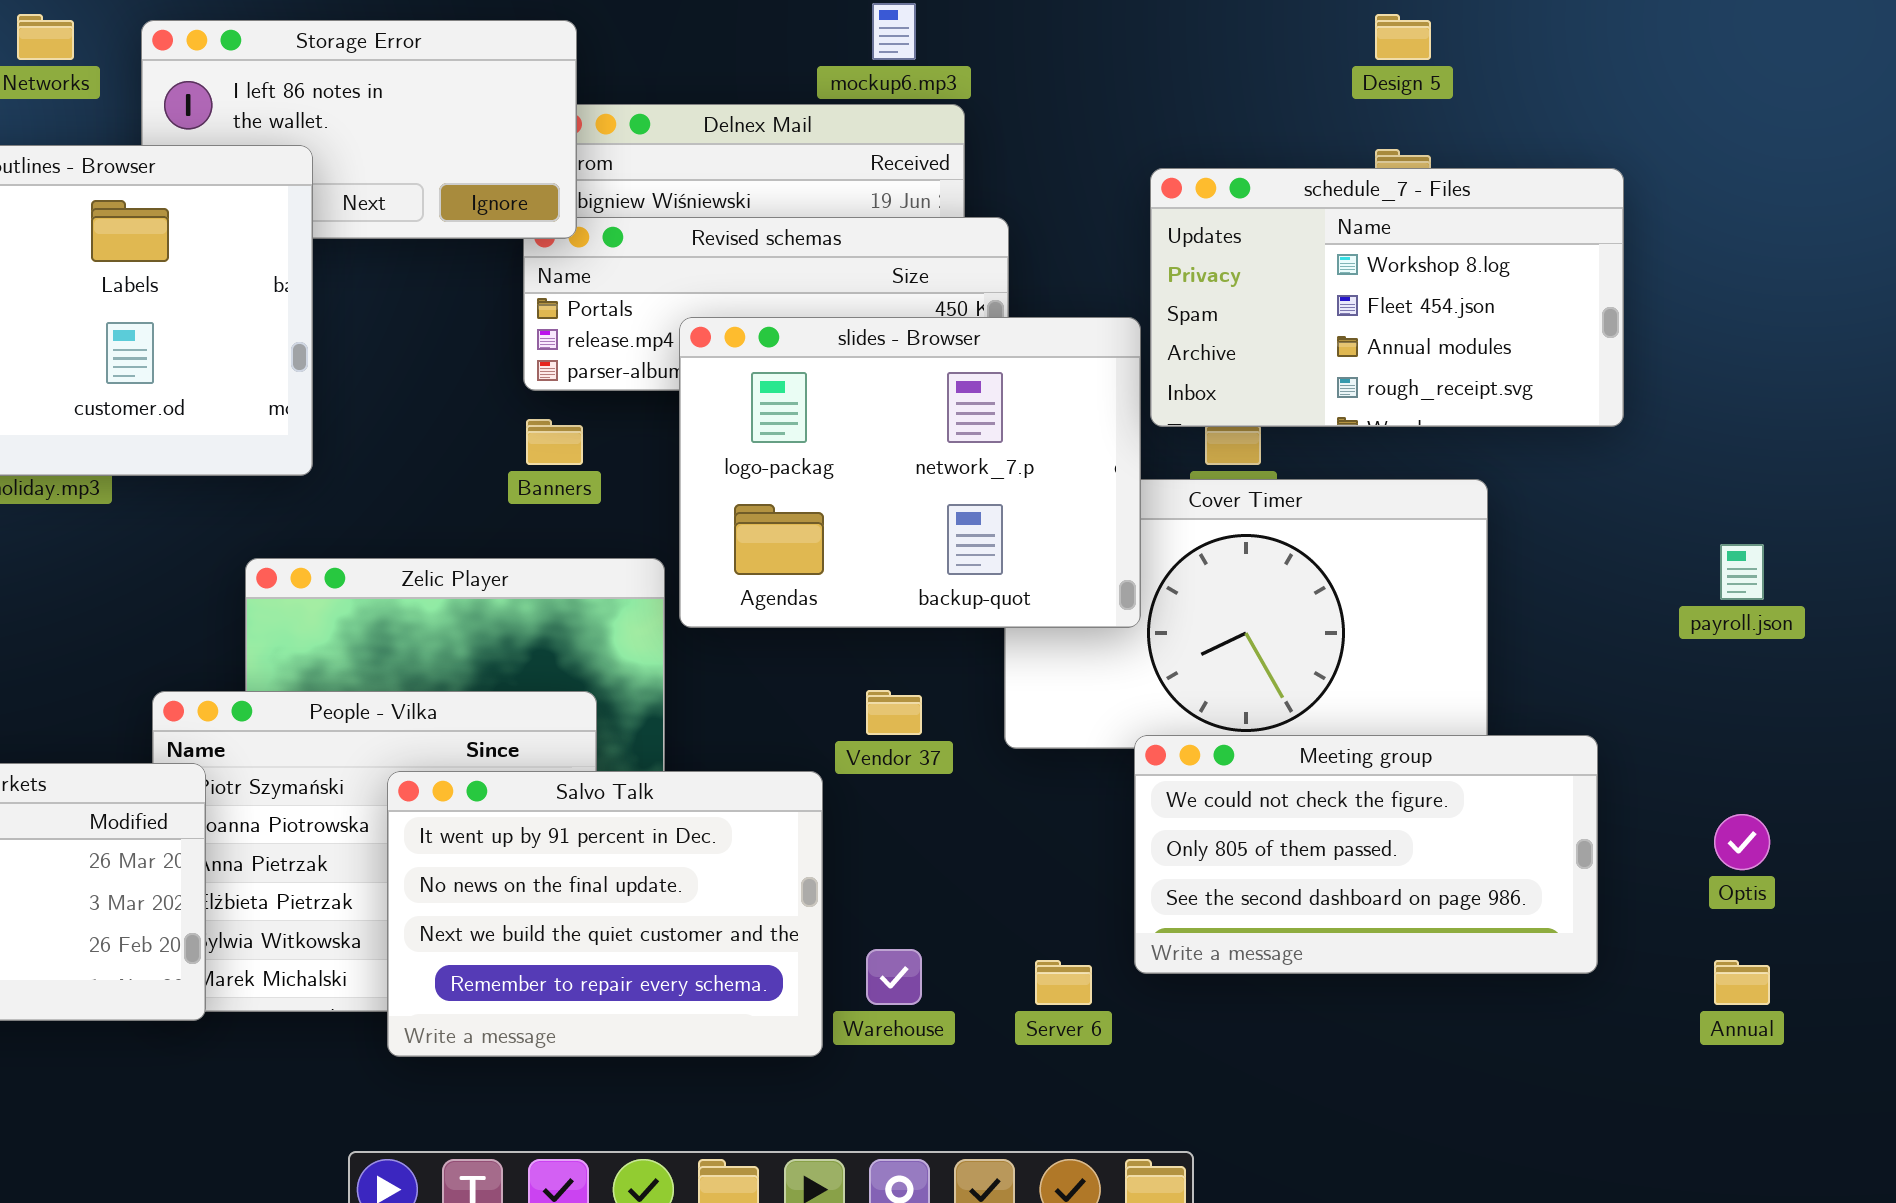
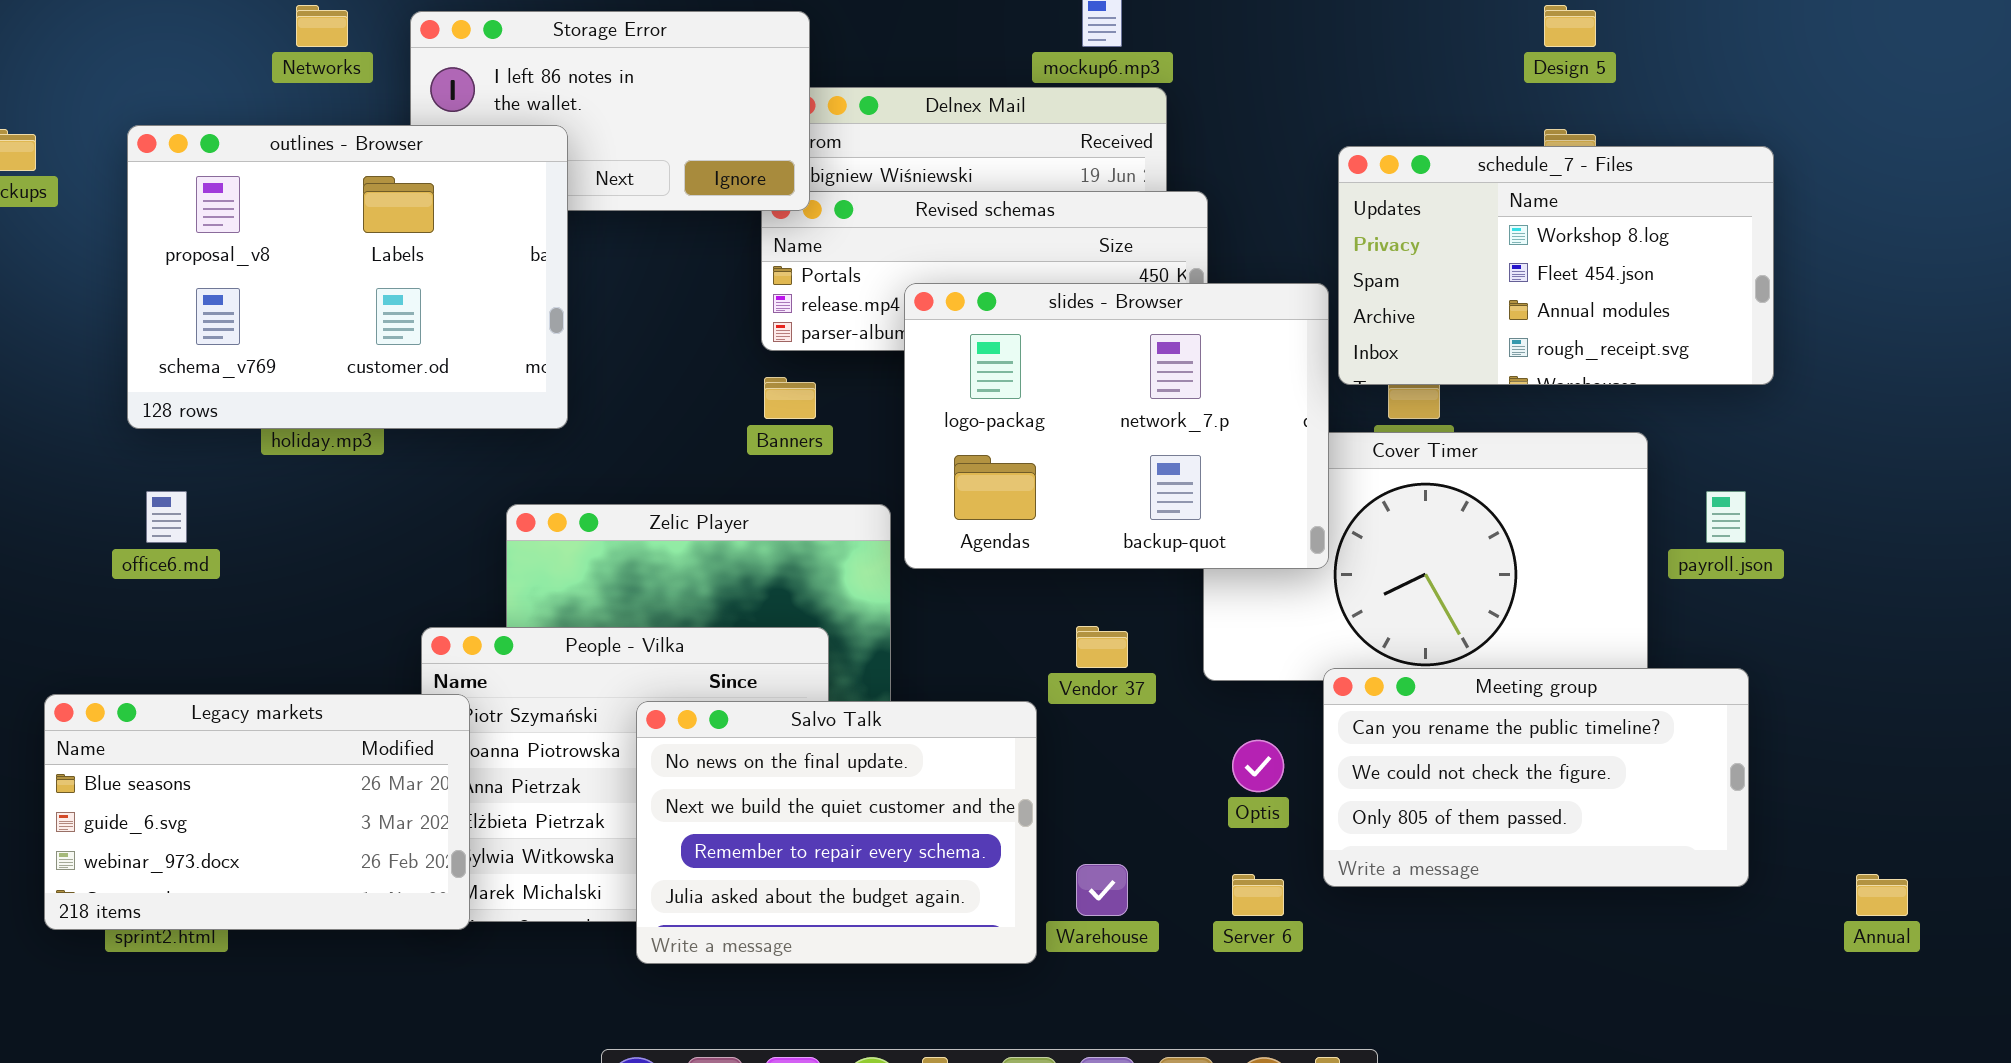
payroll.json: [1720,544,1764,600] -> [1706,491,1746,543], moved
Meeting group: [1134,735,1598,974] -> [1323,668,1749,887], scrolled up 1 row
Salvo Talk: [387,771,823,1057] -> [636,701,1037,964], scrolled down 1 row
Optis: [1714,814,1770,870] -> [1232,740,1284,792], moved

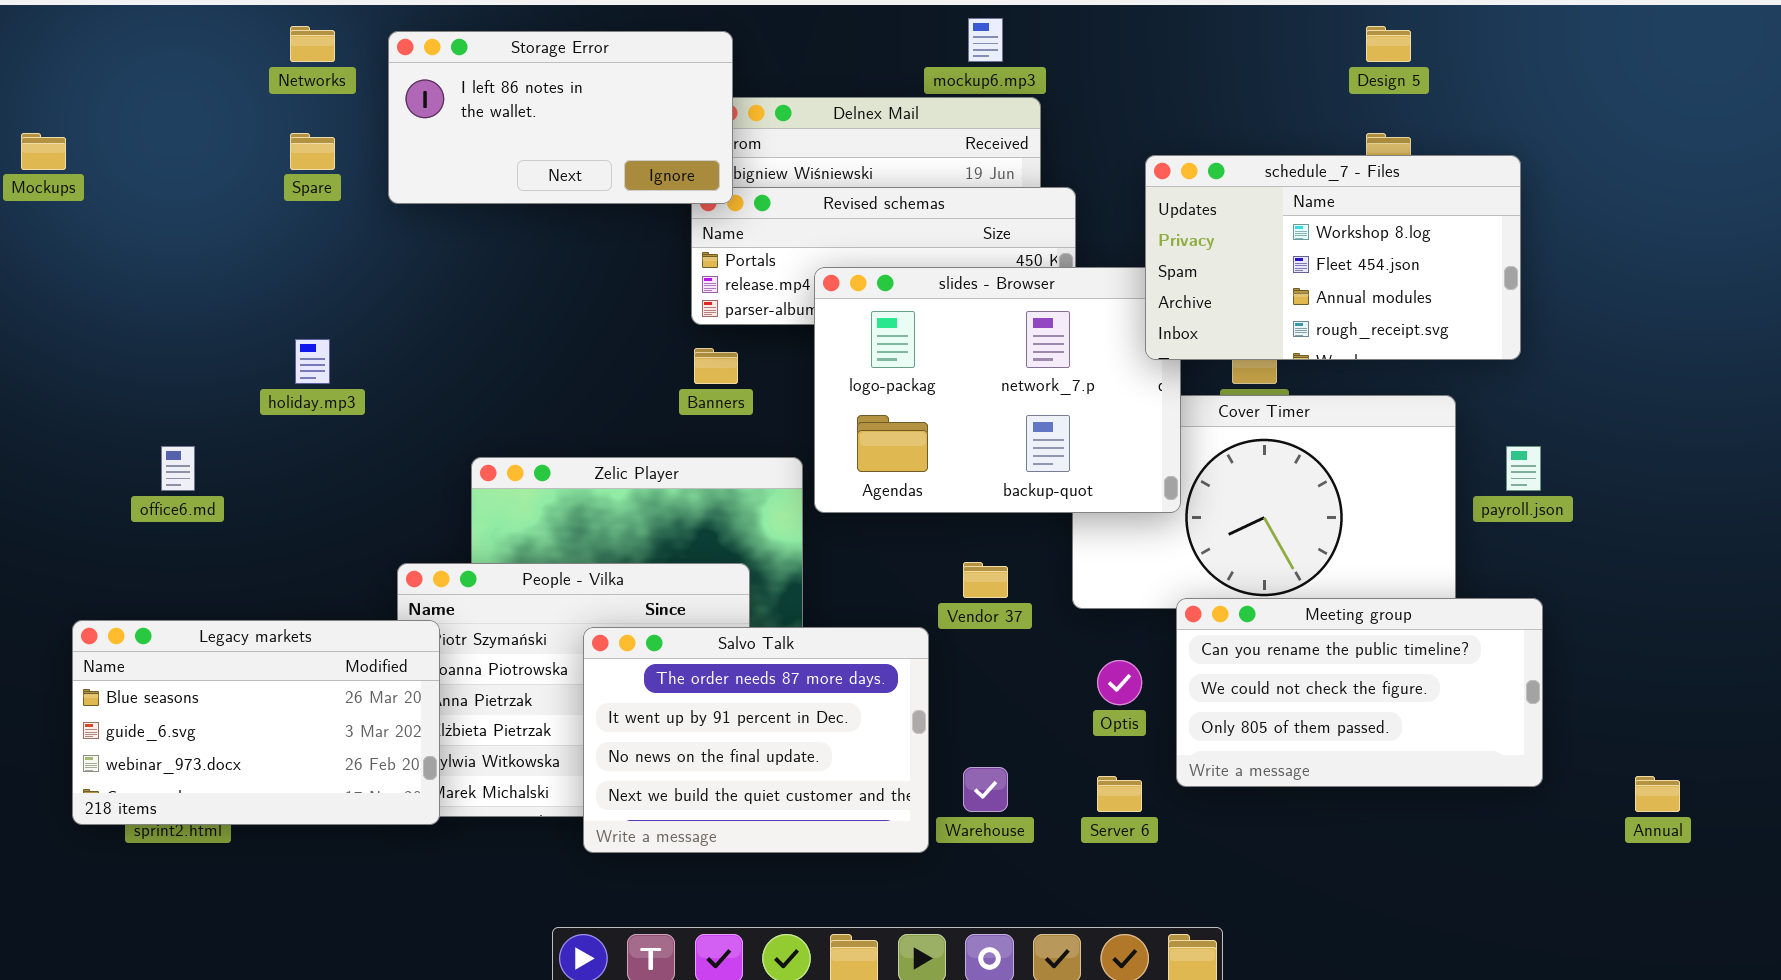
outlines - Browser: [127,125,568,429] -> none, closed
schedule_7 - Files: [1338,146,1774,385] -> [1145,155,1521,360], moved
Salvo Talk: [636,701,1037,964] -> [583,627,929,853], scrolled up 2 rows

